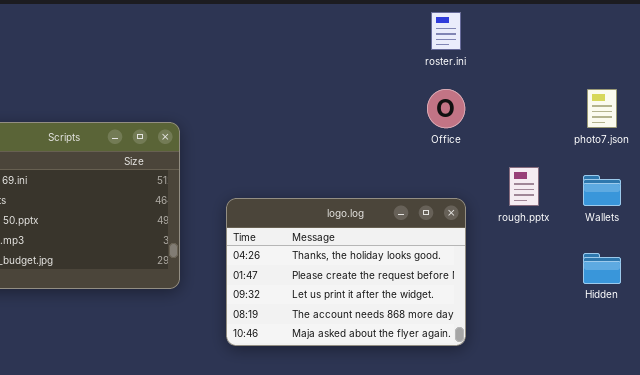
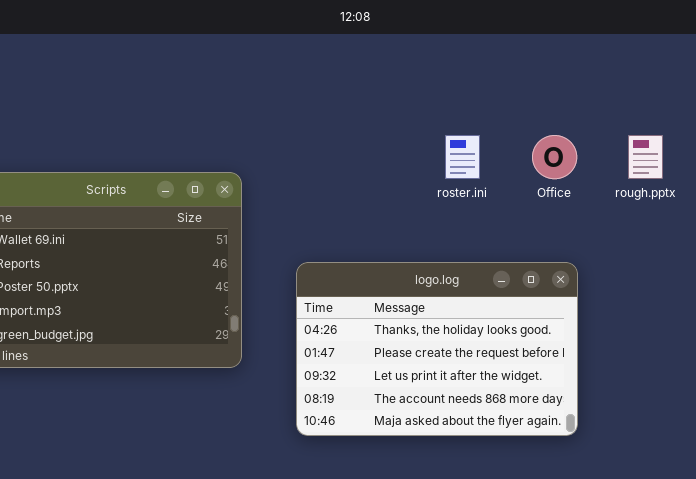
roster.ini: [431,12,461,50] -> [445,135,480,179], moved
rough.pptx: [509,167,539,206] -> [628,135,663,179], moved

